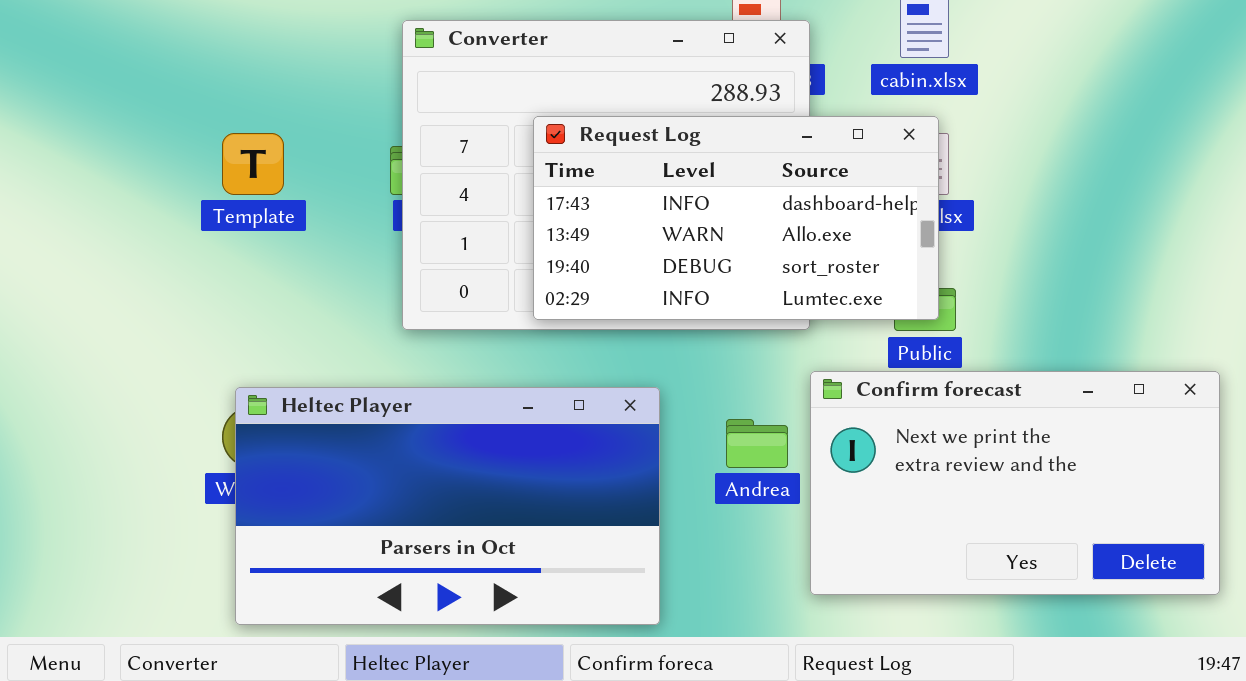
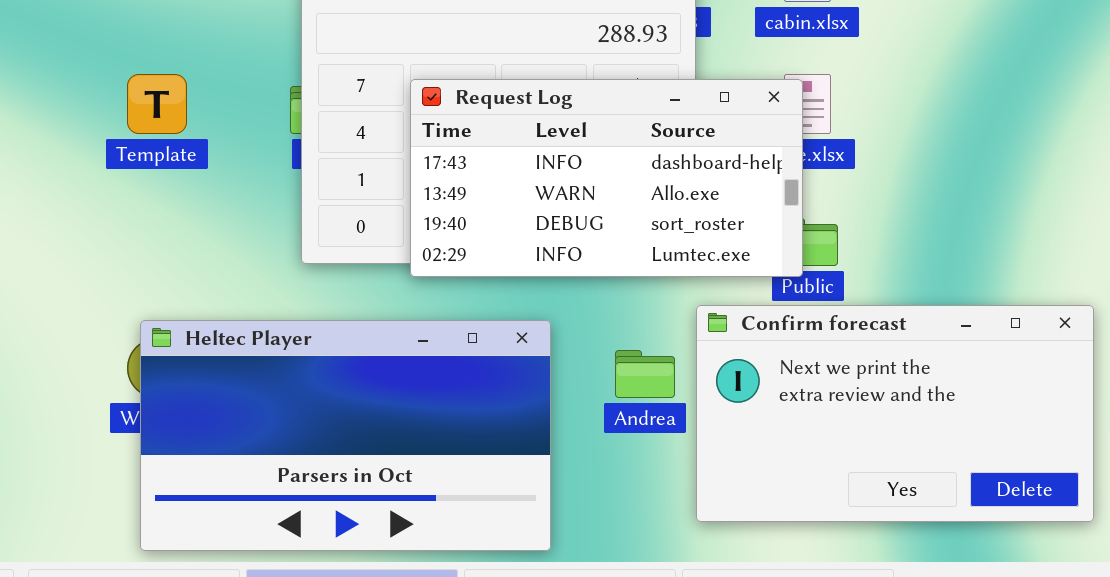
Request Log: [533,116,939,320] -> [410,79,803,277], moved

